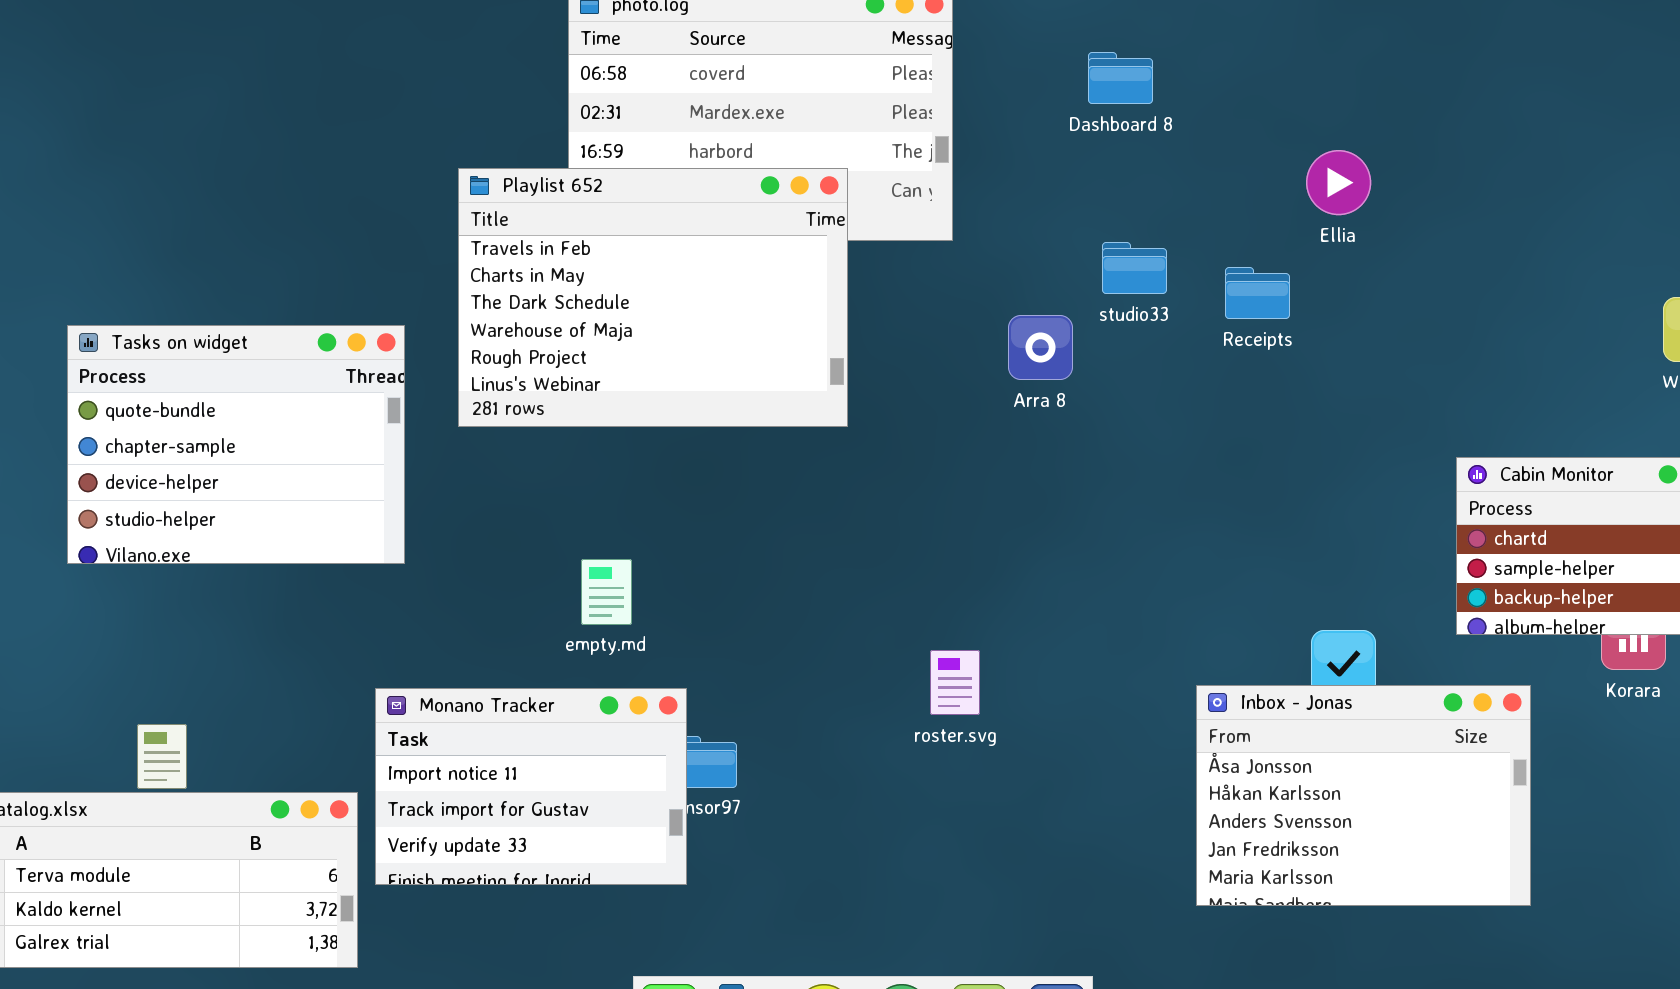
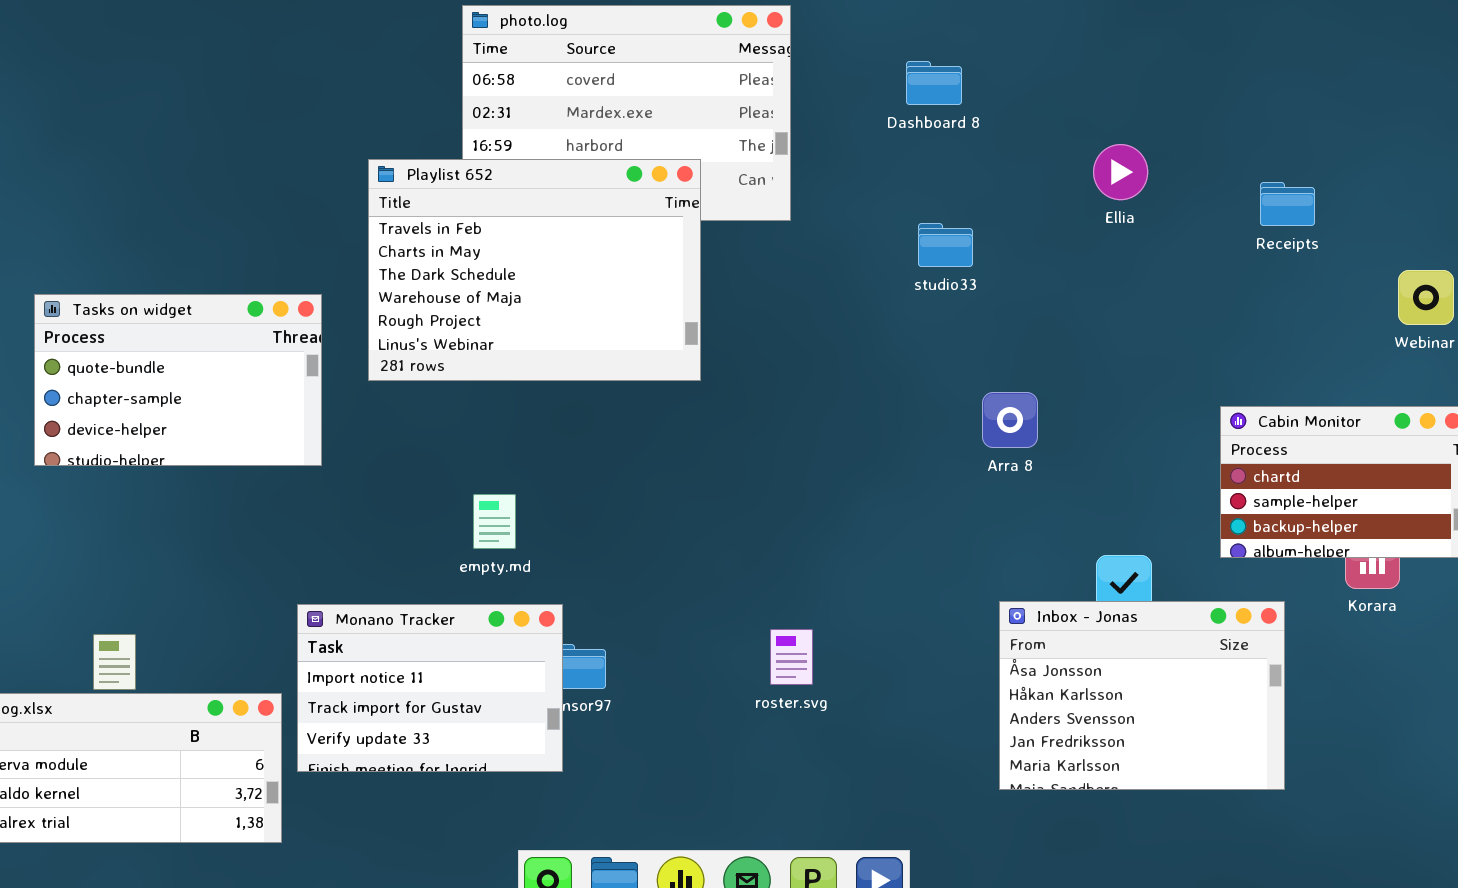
Receipts: [1225,267,1290,319] -> [1260,182,1315,226], moved
Arra 8: [1008,315,1073,380] -> [982,392,1038,448], moved
Tasks on widget: [67,325,405,564] -> [34,294,322,466], resized
roster.svg: [930,650,980,715] -> [770,629,813,685], moved

